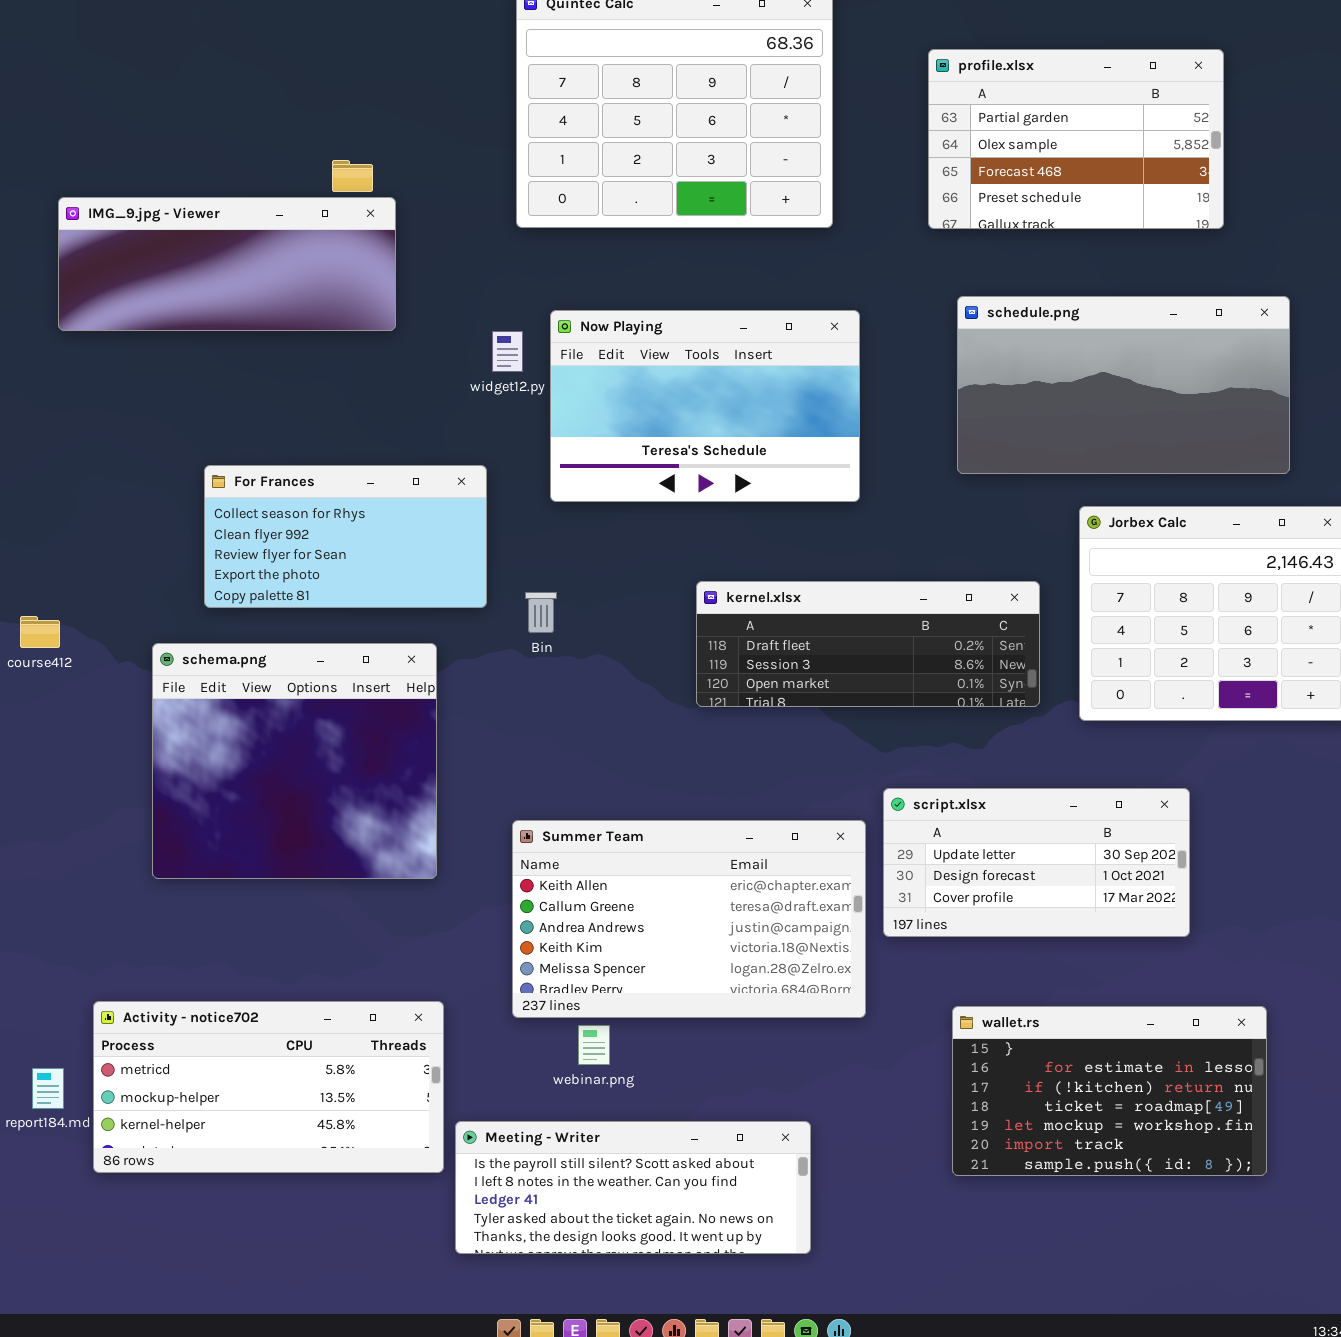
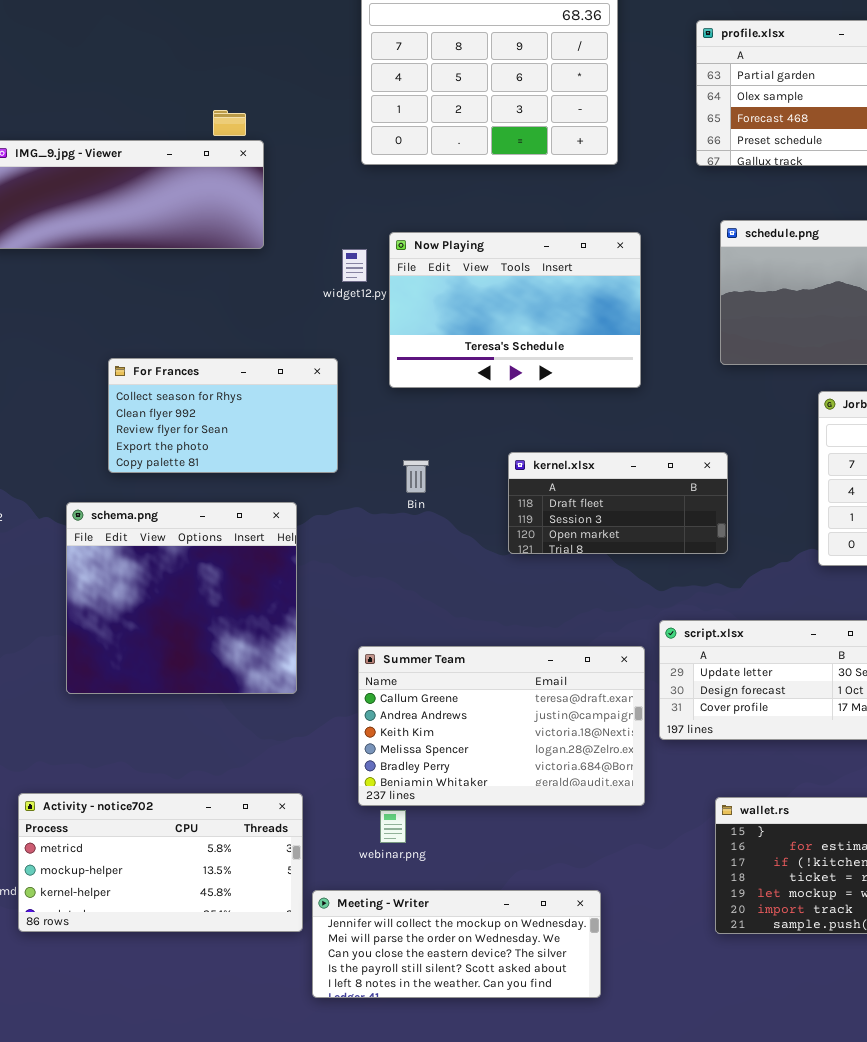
kernel.xlsx: [696,581,1040,707] -> [508,452,728,554], resized
Bin: [525,592,557,633] -> [403,460,429,493], moved
Summer Team: [512,820,866,1018] -> [358,646,645,806], scrolled down 1 row
webinar.png: [578,1025,610,1065] -> [380,810,406,843], moved
Meeting - Writer: [455,1121,811,1254] -> [312,890,601,998], scrolled up 3 rows

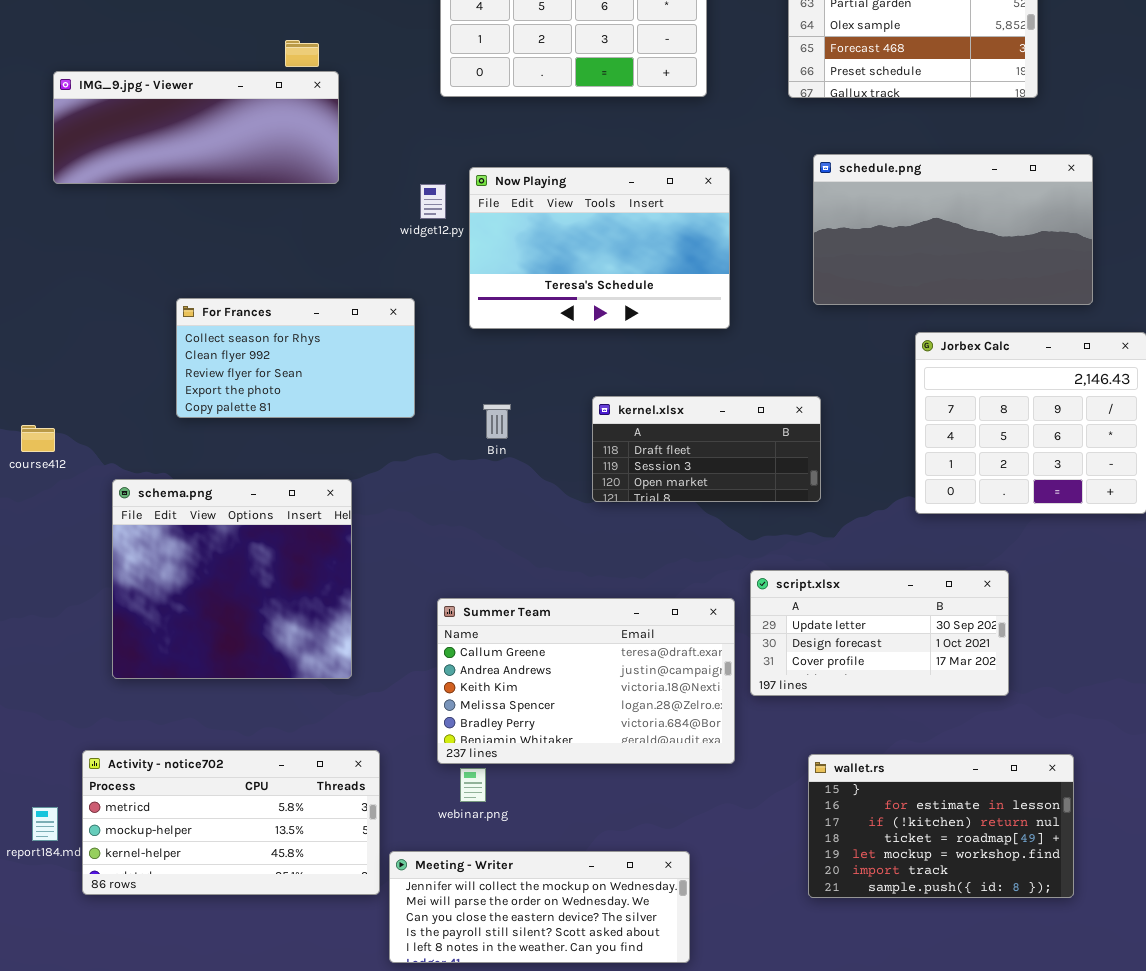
schema.png: [66,502,297,694] -> [112,479,352,679], moved

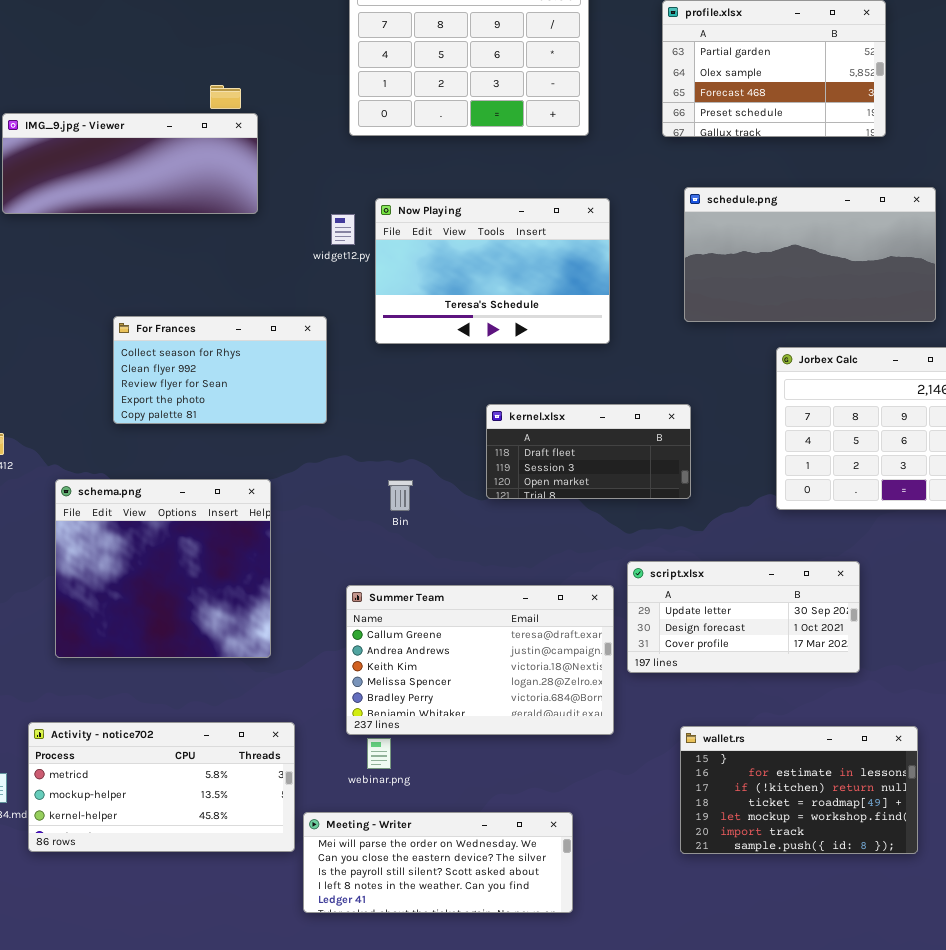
Bin: [483,404,511,439] -> [388,480,413,511], moved
Meeting - Writer: [389,851,690,963] -> [303,812,573,913], scrolled down 1 row

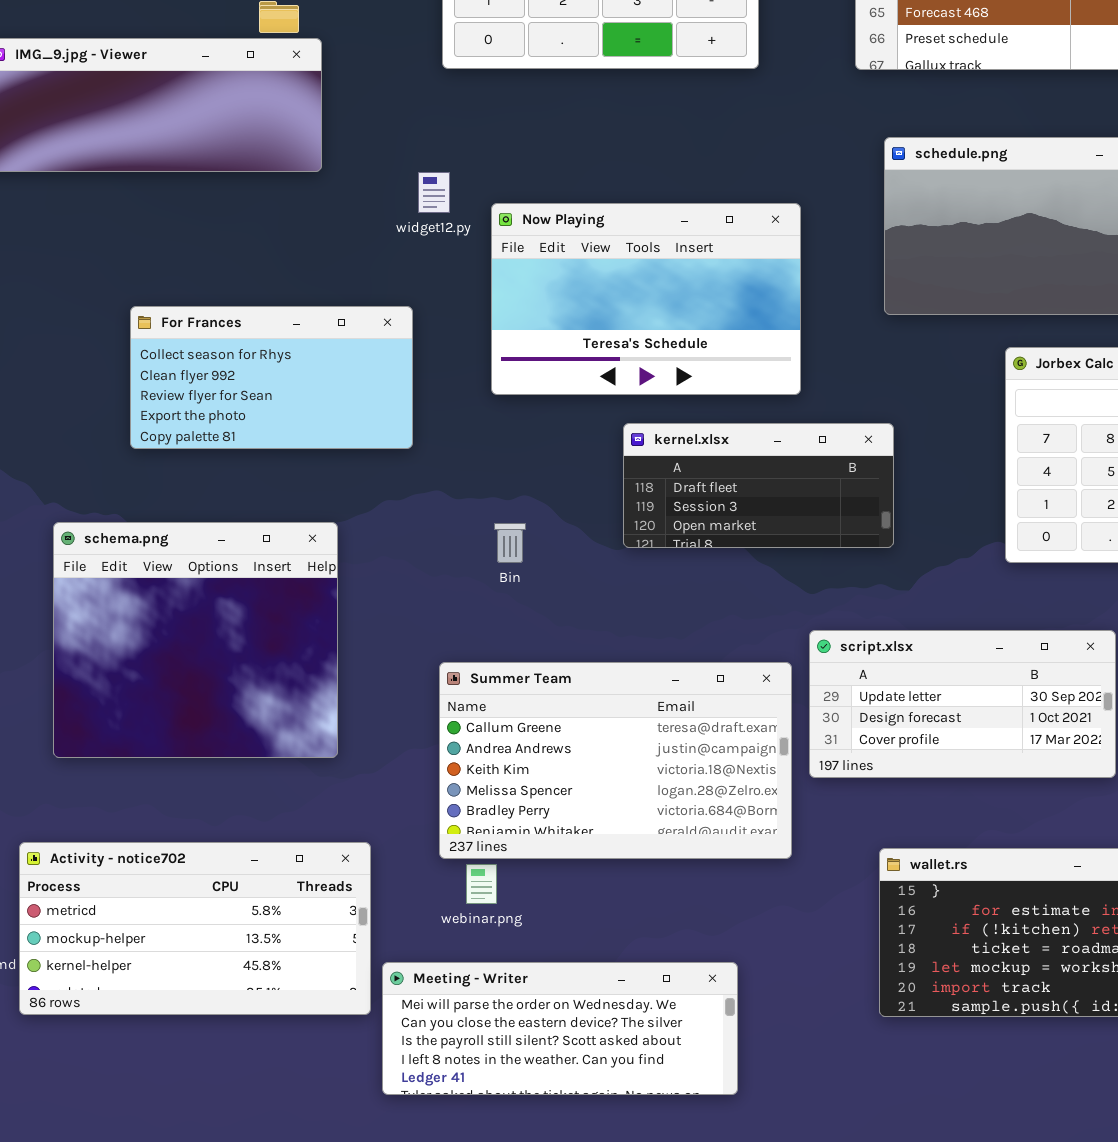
Now Playing: [375,198,610,344] -> [491,203,801,395], moved

